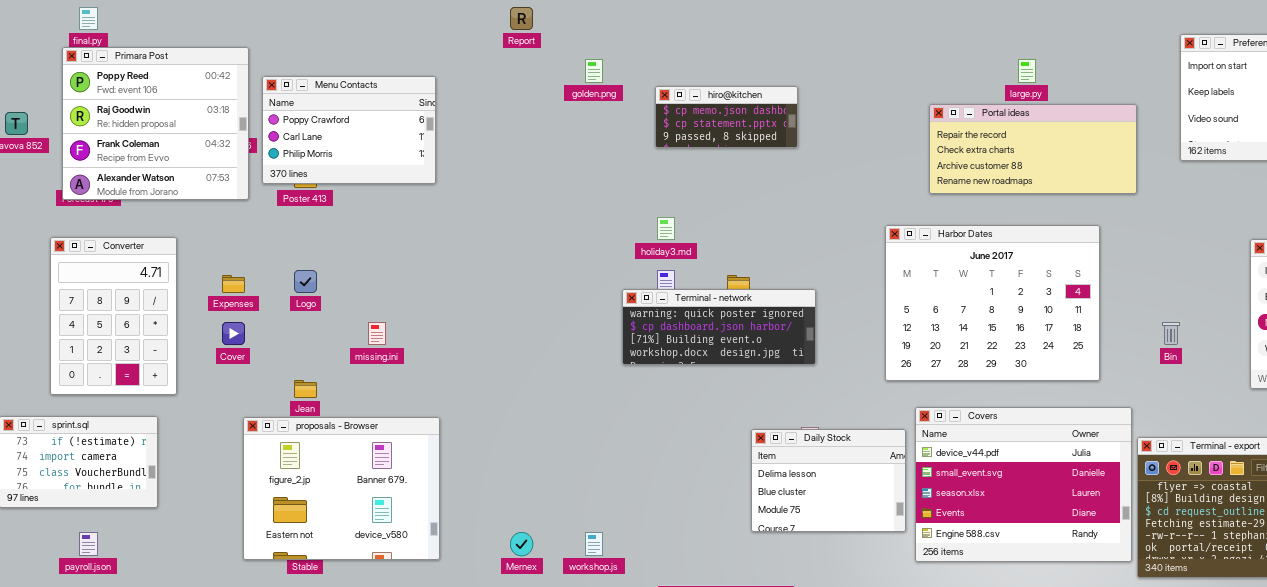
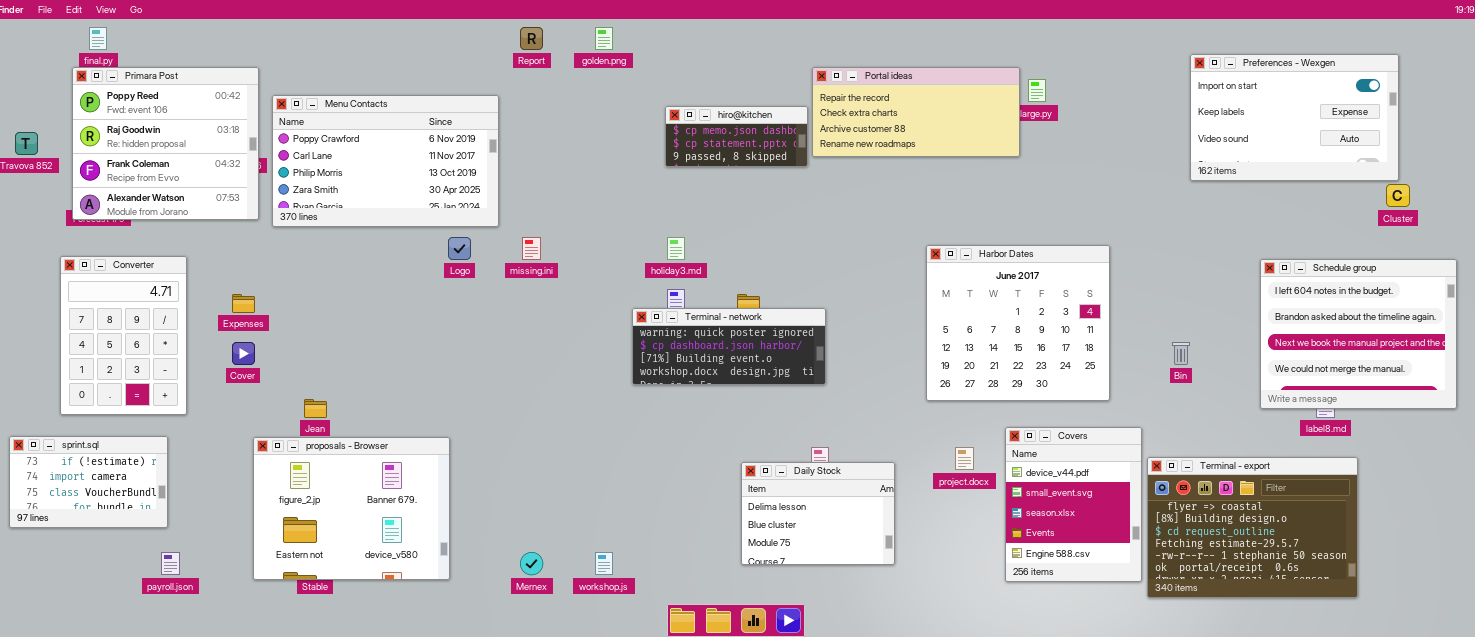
golden.png: [585,59,603,83] -> [595,27,613,50], moved
Menu Contacts: [262,76,436,184] -> [272,95,499,227], resized
Portal ideas: [929,104,1137,194] -> [812,67,1020,157], moved
Harbor Dates: [885,225,1100,381] -> [926,245,1110,401], resized
Logo: [294,270,317,293] -> [448,237,471,260], moved
missing.ini: [368,322,386,345] -> [522,237,541,260], moved
Covers: [915,407,1132,562] -> [1005,427,1142,582], resized
Daily Stock: [751,429,906,532] -> [741,462,895,565], moved
payroll.json: [79,532,98,556] -> [161,552,180,575], moved

